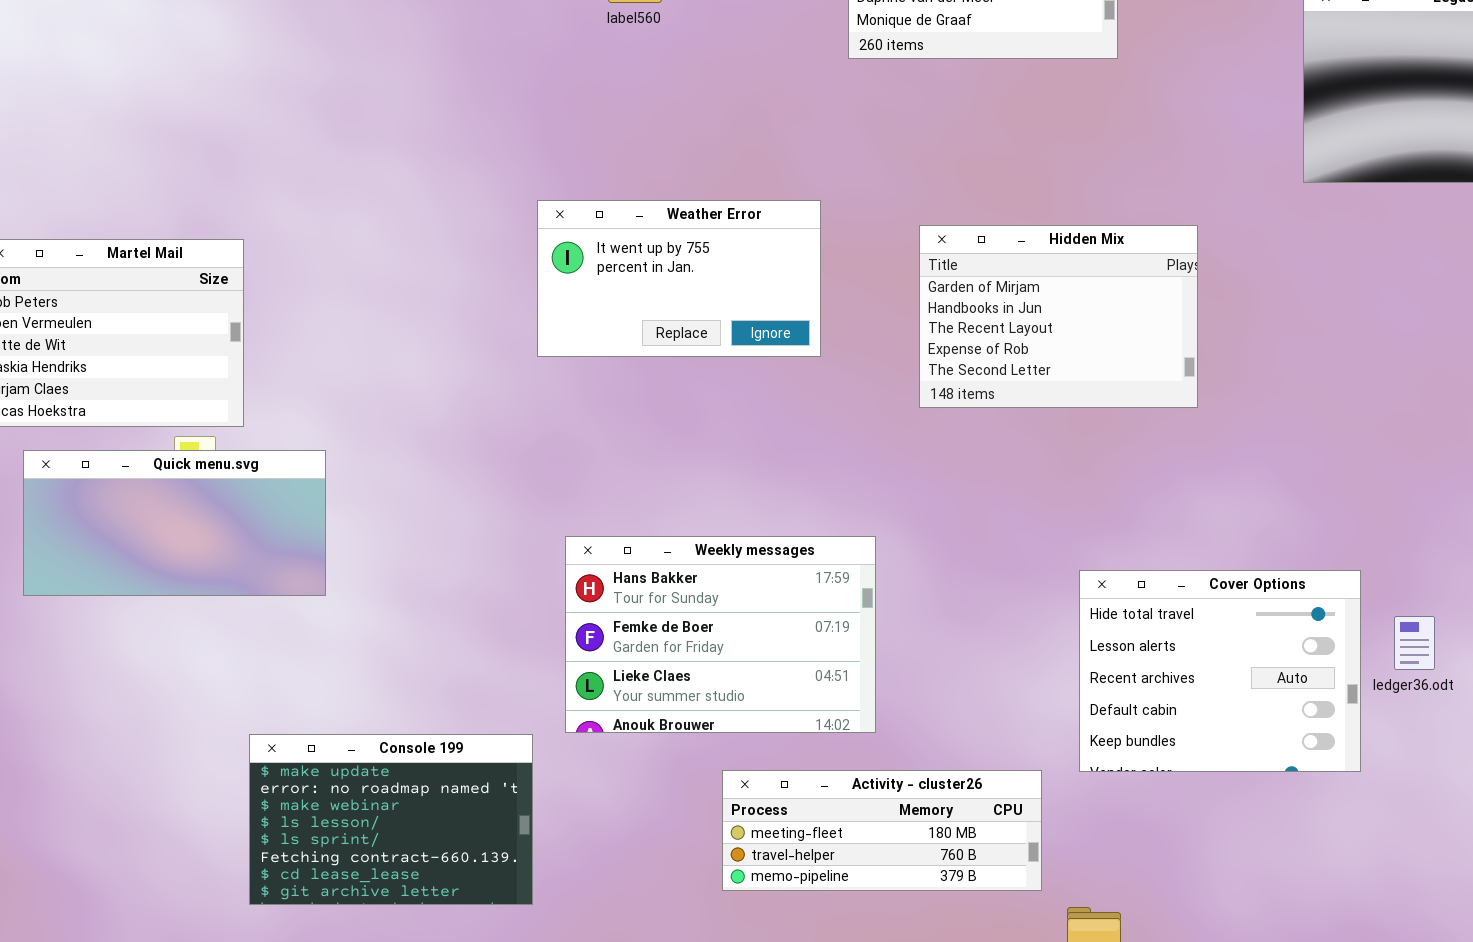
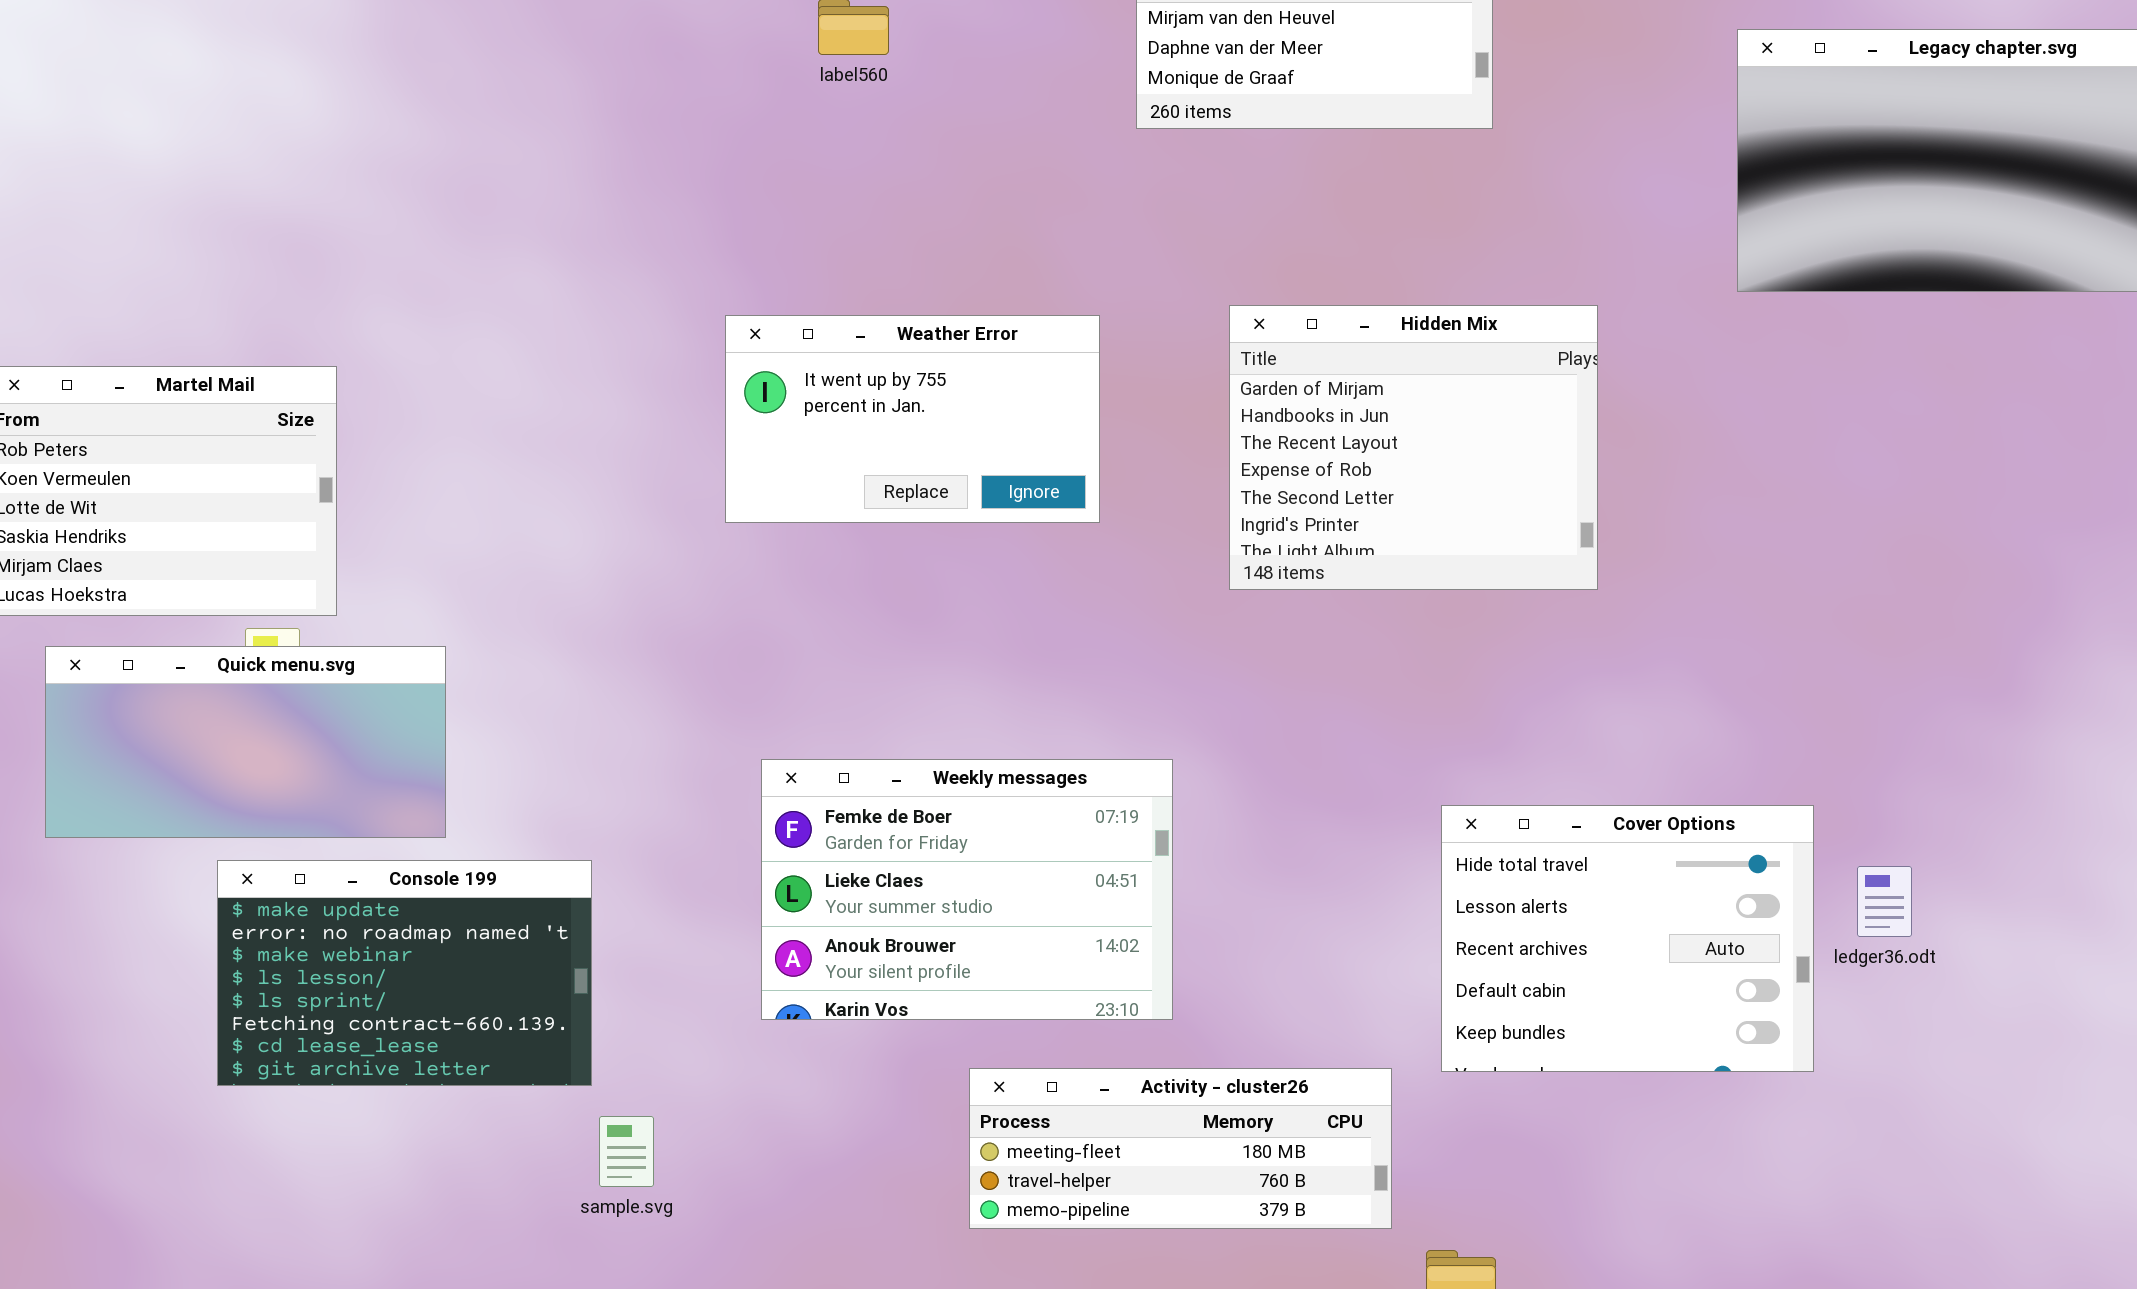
Hidden Mix: [919,225,1198,408] -> [1229,305,1598,590], resized
Weekly messages: [565,536,876,733] -> [761,759,1173,1020], scrolled down 1 row
Console 199: [249,734,533,905] -> [217,860,592,1086], moved

